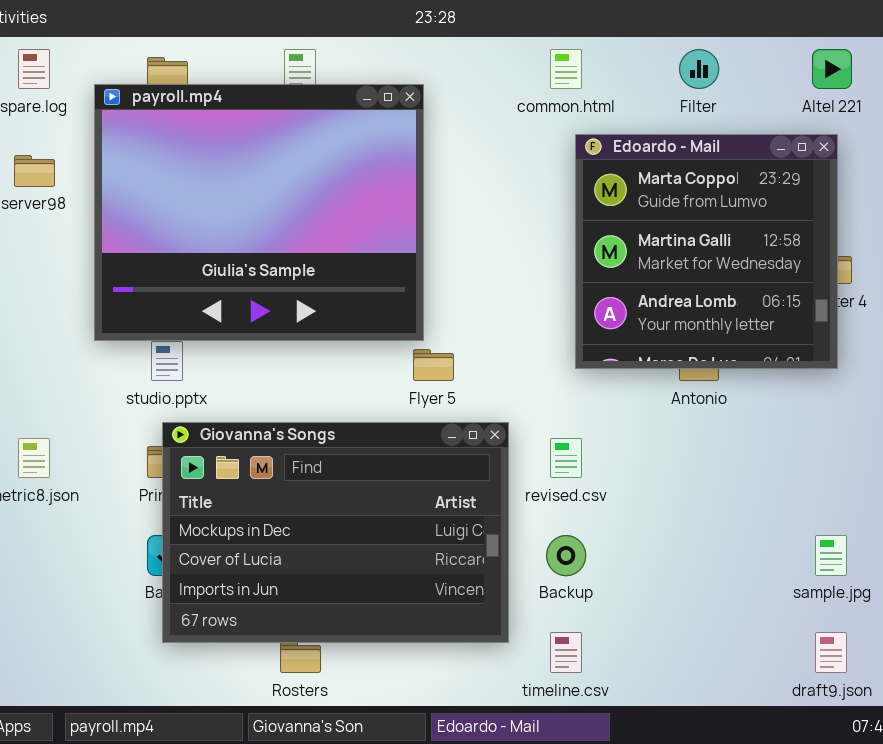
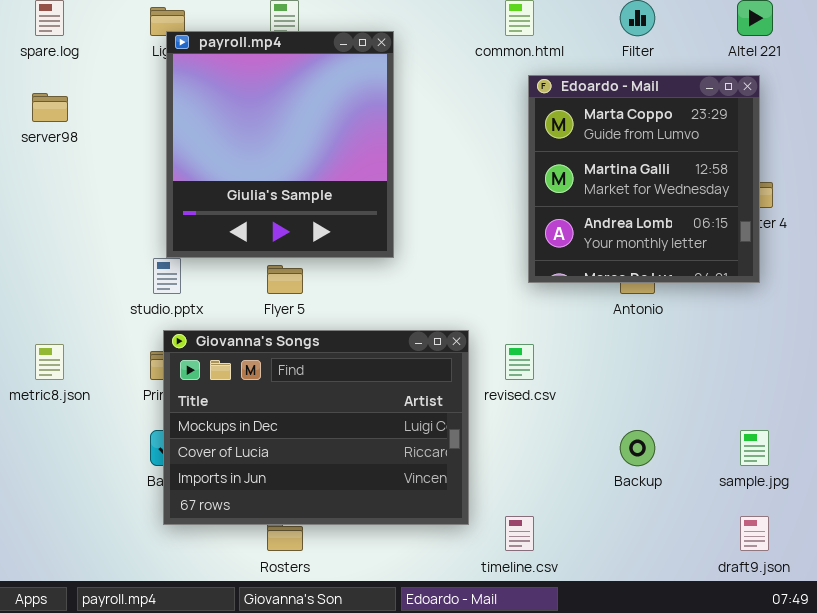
payroll.mp4: [94,84,424,341] -> [166,31,394,258], resized
Flyer 5: [413,349,454,381] -> [267,265,303,294], moved
Backup: [546,535,586,576] -> [620,430,655,466], moved

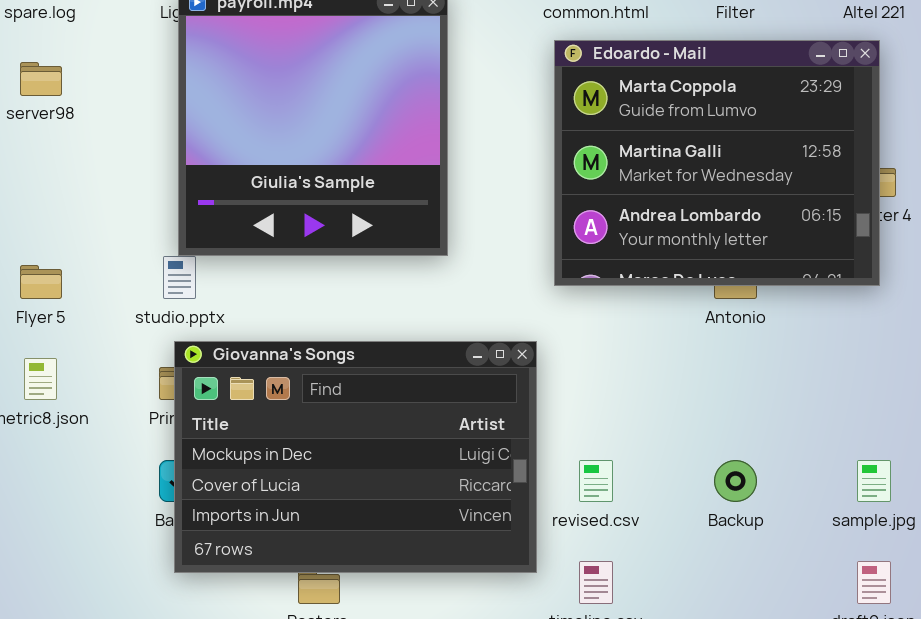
Edoardo - Mail: [528,75,760,283] -> [554,40,880,286], resized
Flyer 5: [267,265,303,294] -> [20,265,62,299], moved
revised.csv: [505,344,534,380] -> [579,460,613,502], moved

